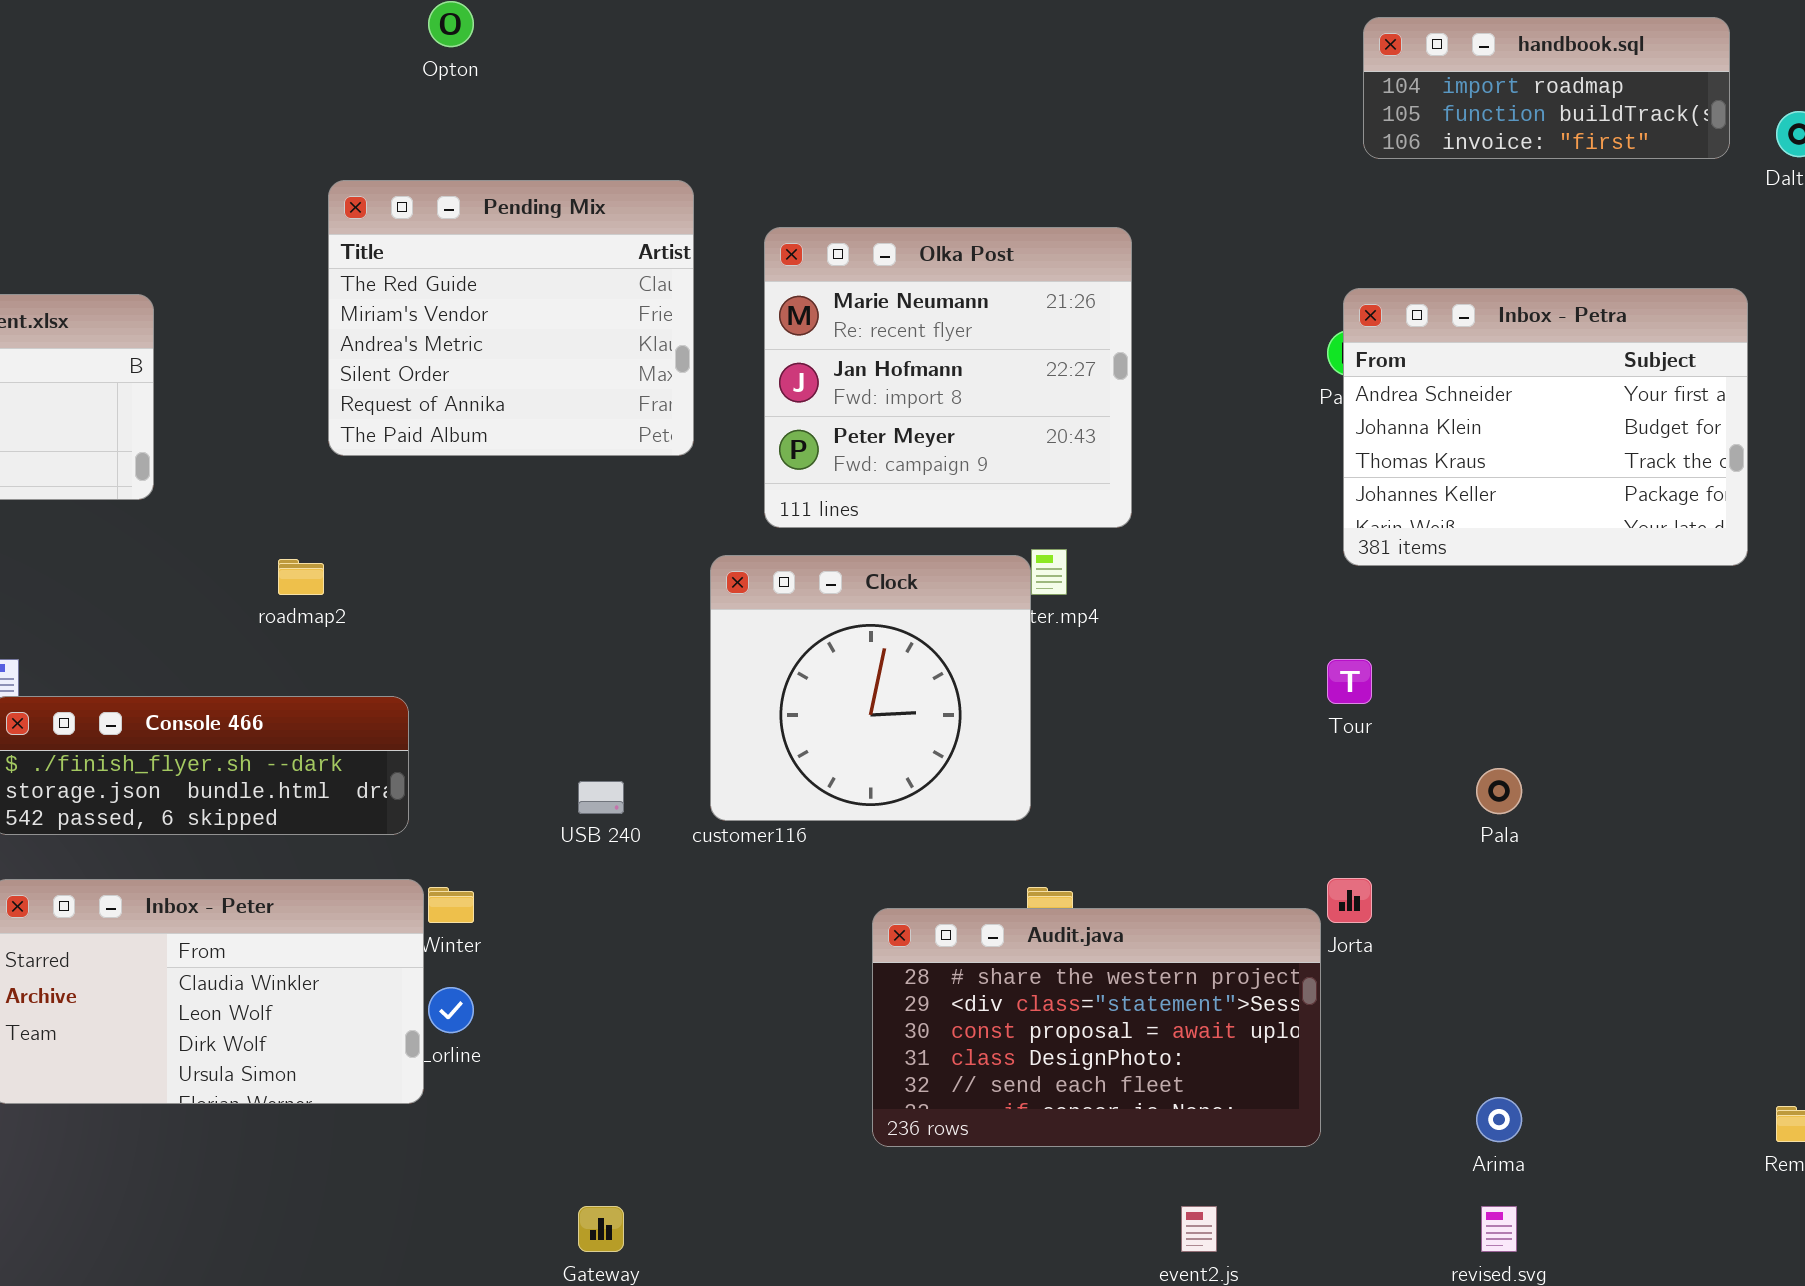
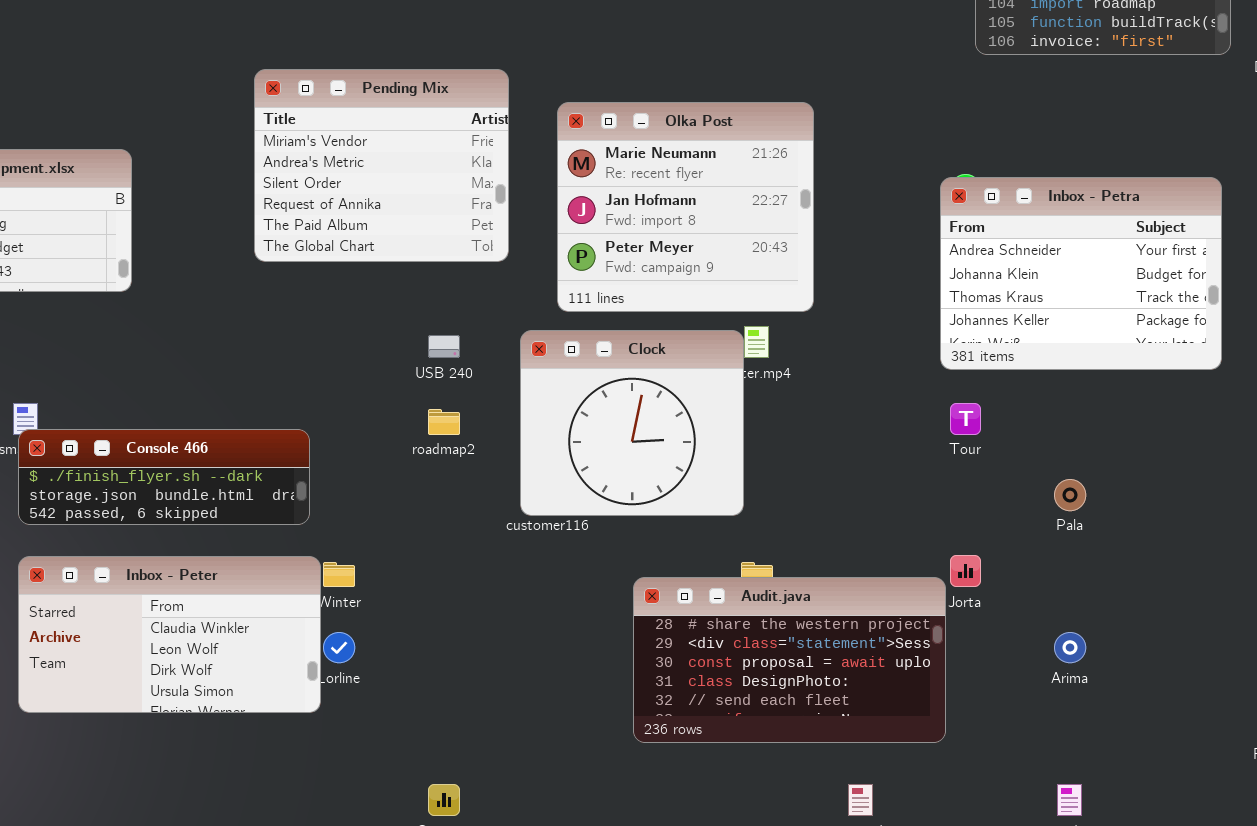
Pending Mix: [328,180,694,456] -> [254,69,509,262], scrolled down 1 row
Inbox - Petra: [1343,288,1748,566] -> [940,177,1222,370], moved
roadmap2: [278,559,324,595] -> [428,409,460,435], moved
USB 240: [578,781,624,814] -> [428,335,460,358], moved
Arima: [1476,1097,1522,1142] -> [1054,632,1086,663], moved

